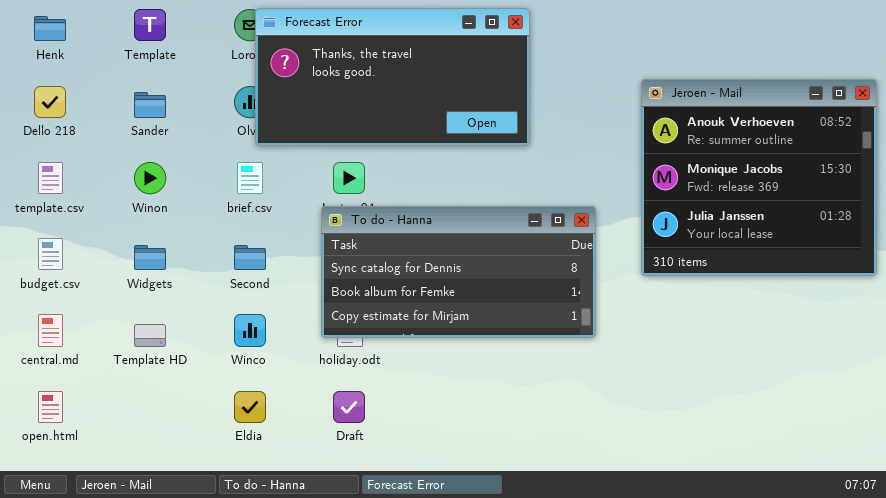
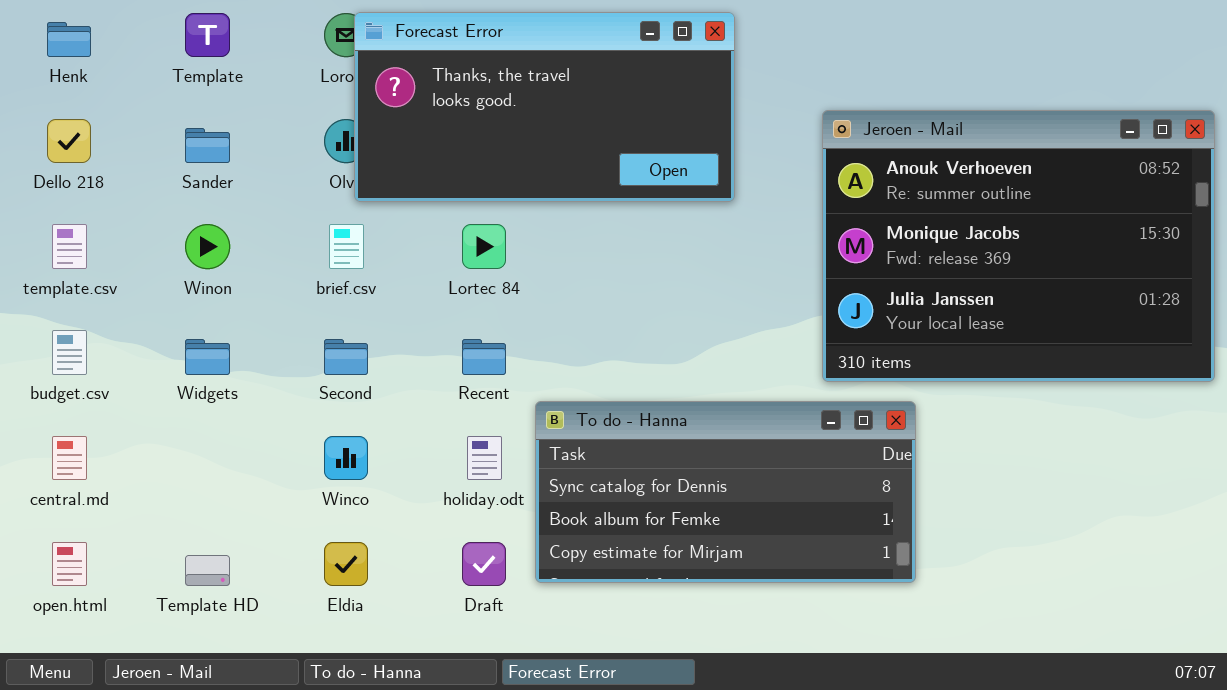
Jeroen - Mail: [641,79,877,276] -> [822,110,1215,382], resized
To do - Hanna: [321,206,596,338] -> [535,401,916,583], moved
Template HD: [134,324,166,347] -> [185,555,230,586], moved

